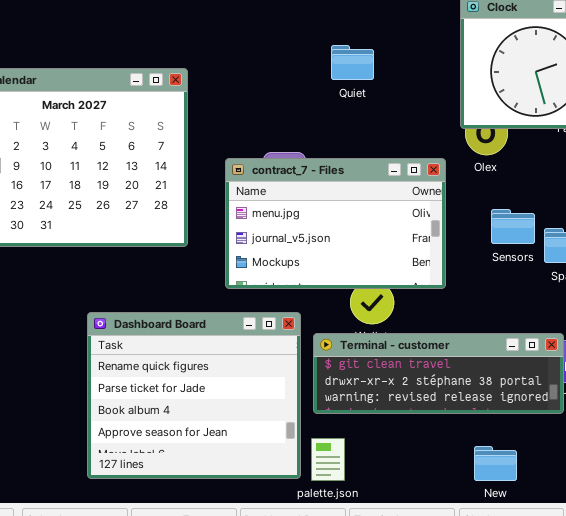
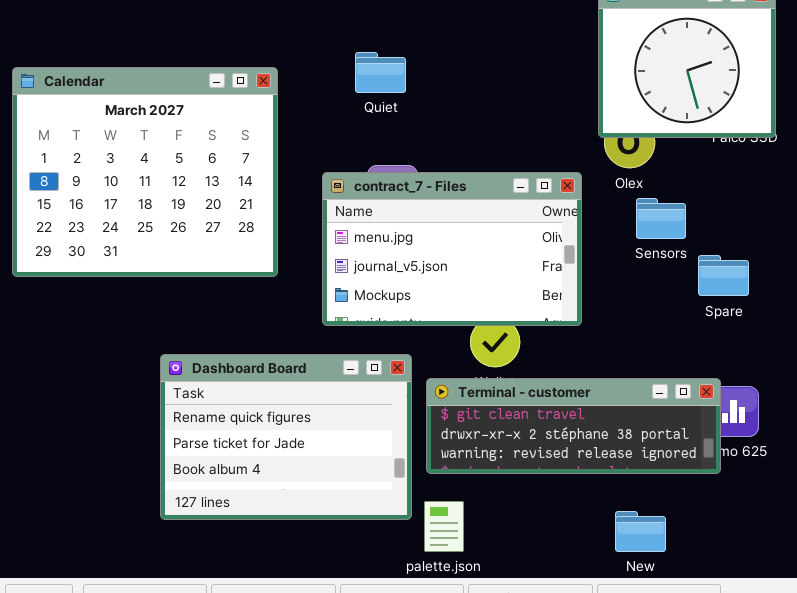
Quiet: [331,45,374,80] -> [355,52,406,93], moved
Sensors: [491,209,535,244] -> [636,198,686,239], moved
Dashboard Board: [87,312,301,479] -> [160,354,412,520], resized

